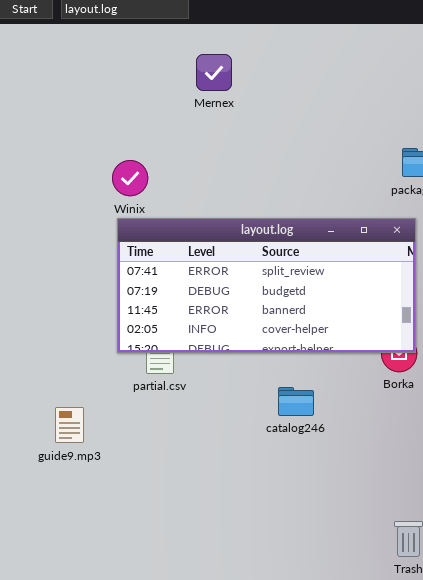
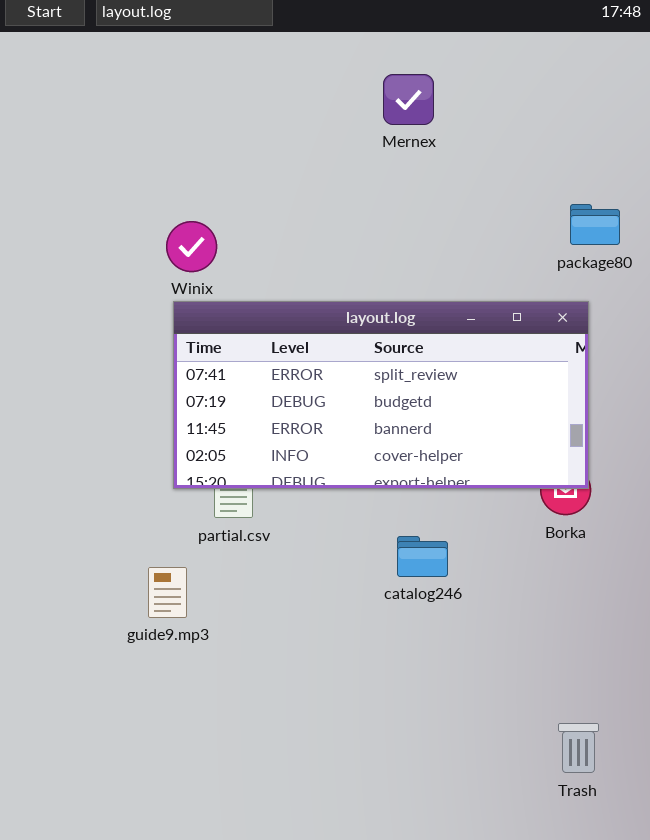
Mernex: [196,54,232,91] -> [383,74,434,125], moved
guide9.mp3: [55,407,84,443] -> [148,567,187,618], moved

